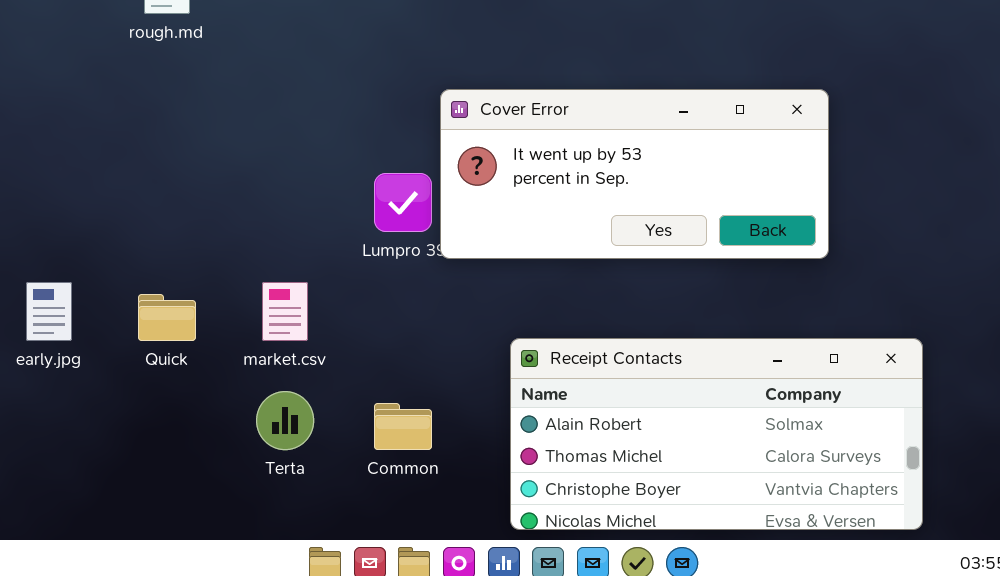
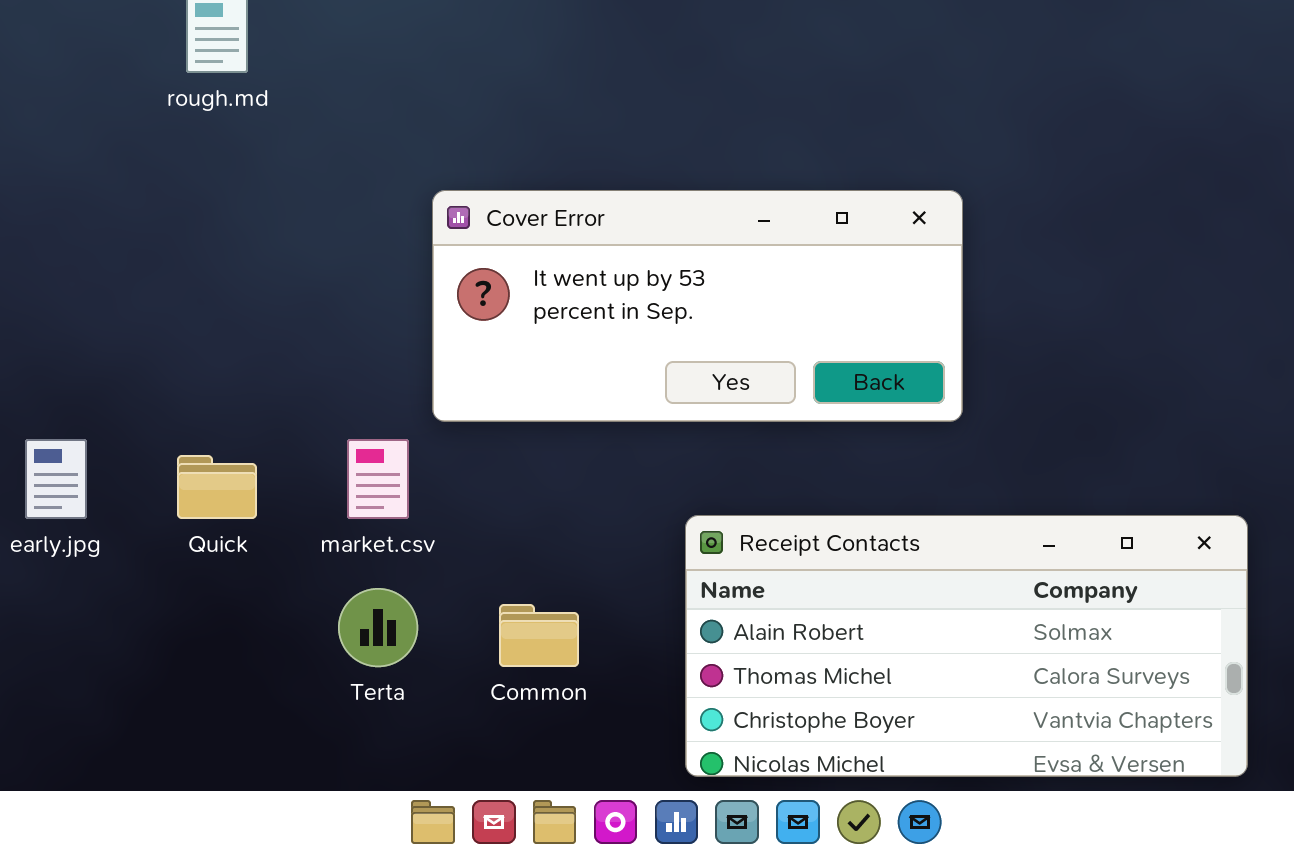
Cover Error: [440,89,829,259] -> [432,190,963,422], moved

